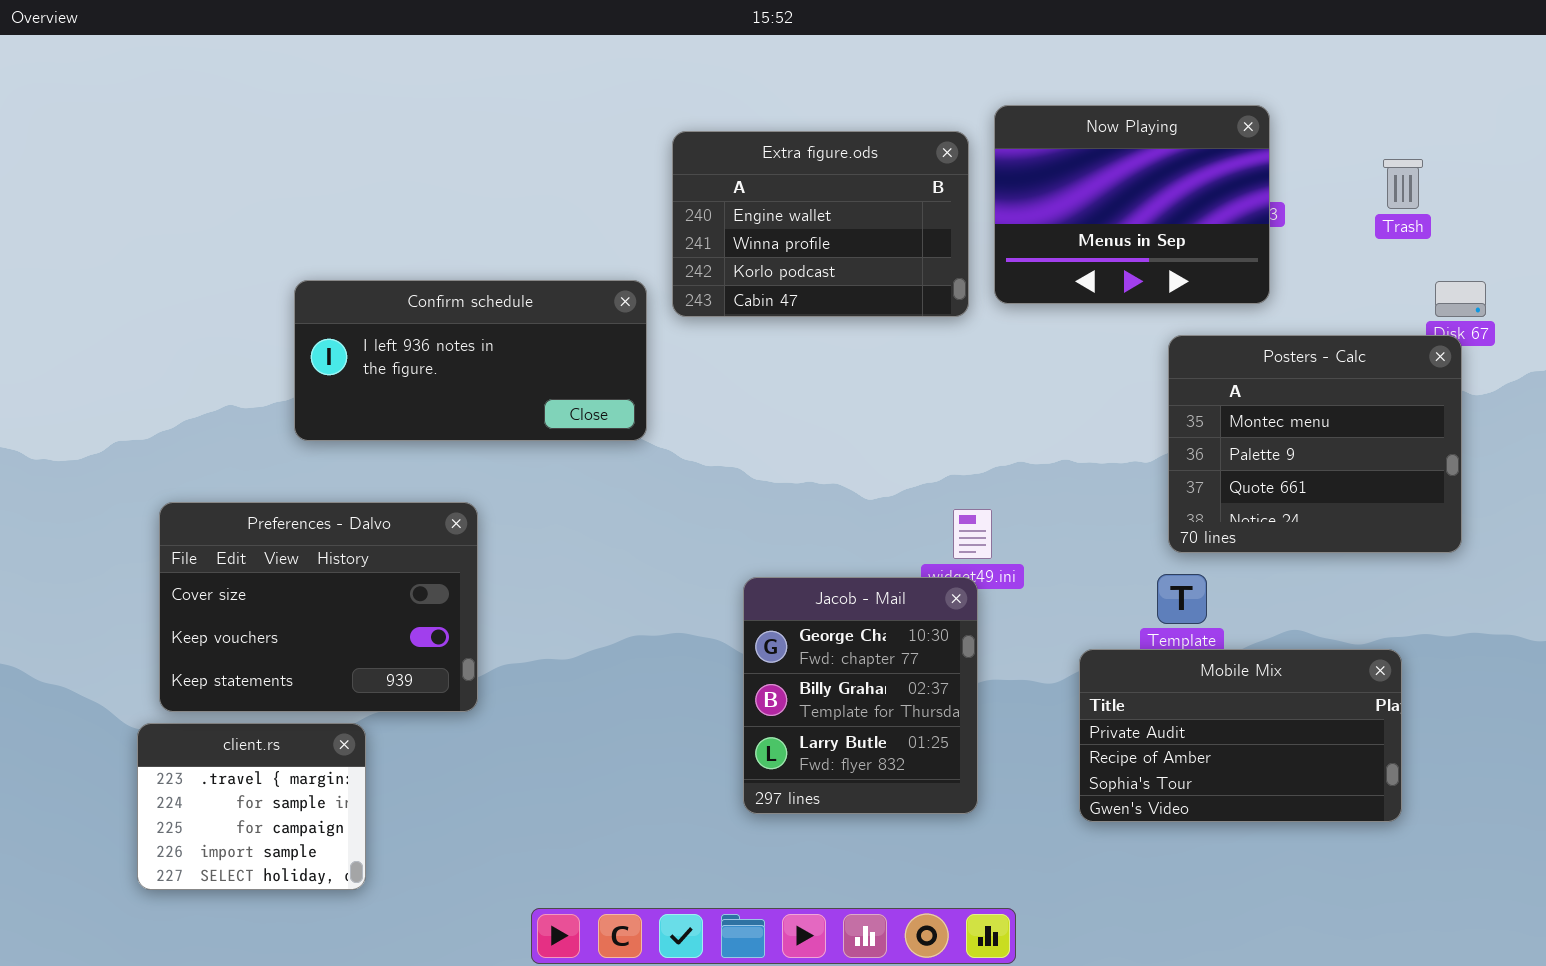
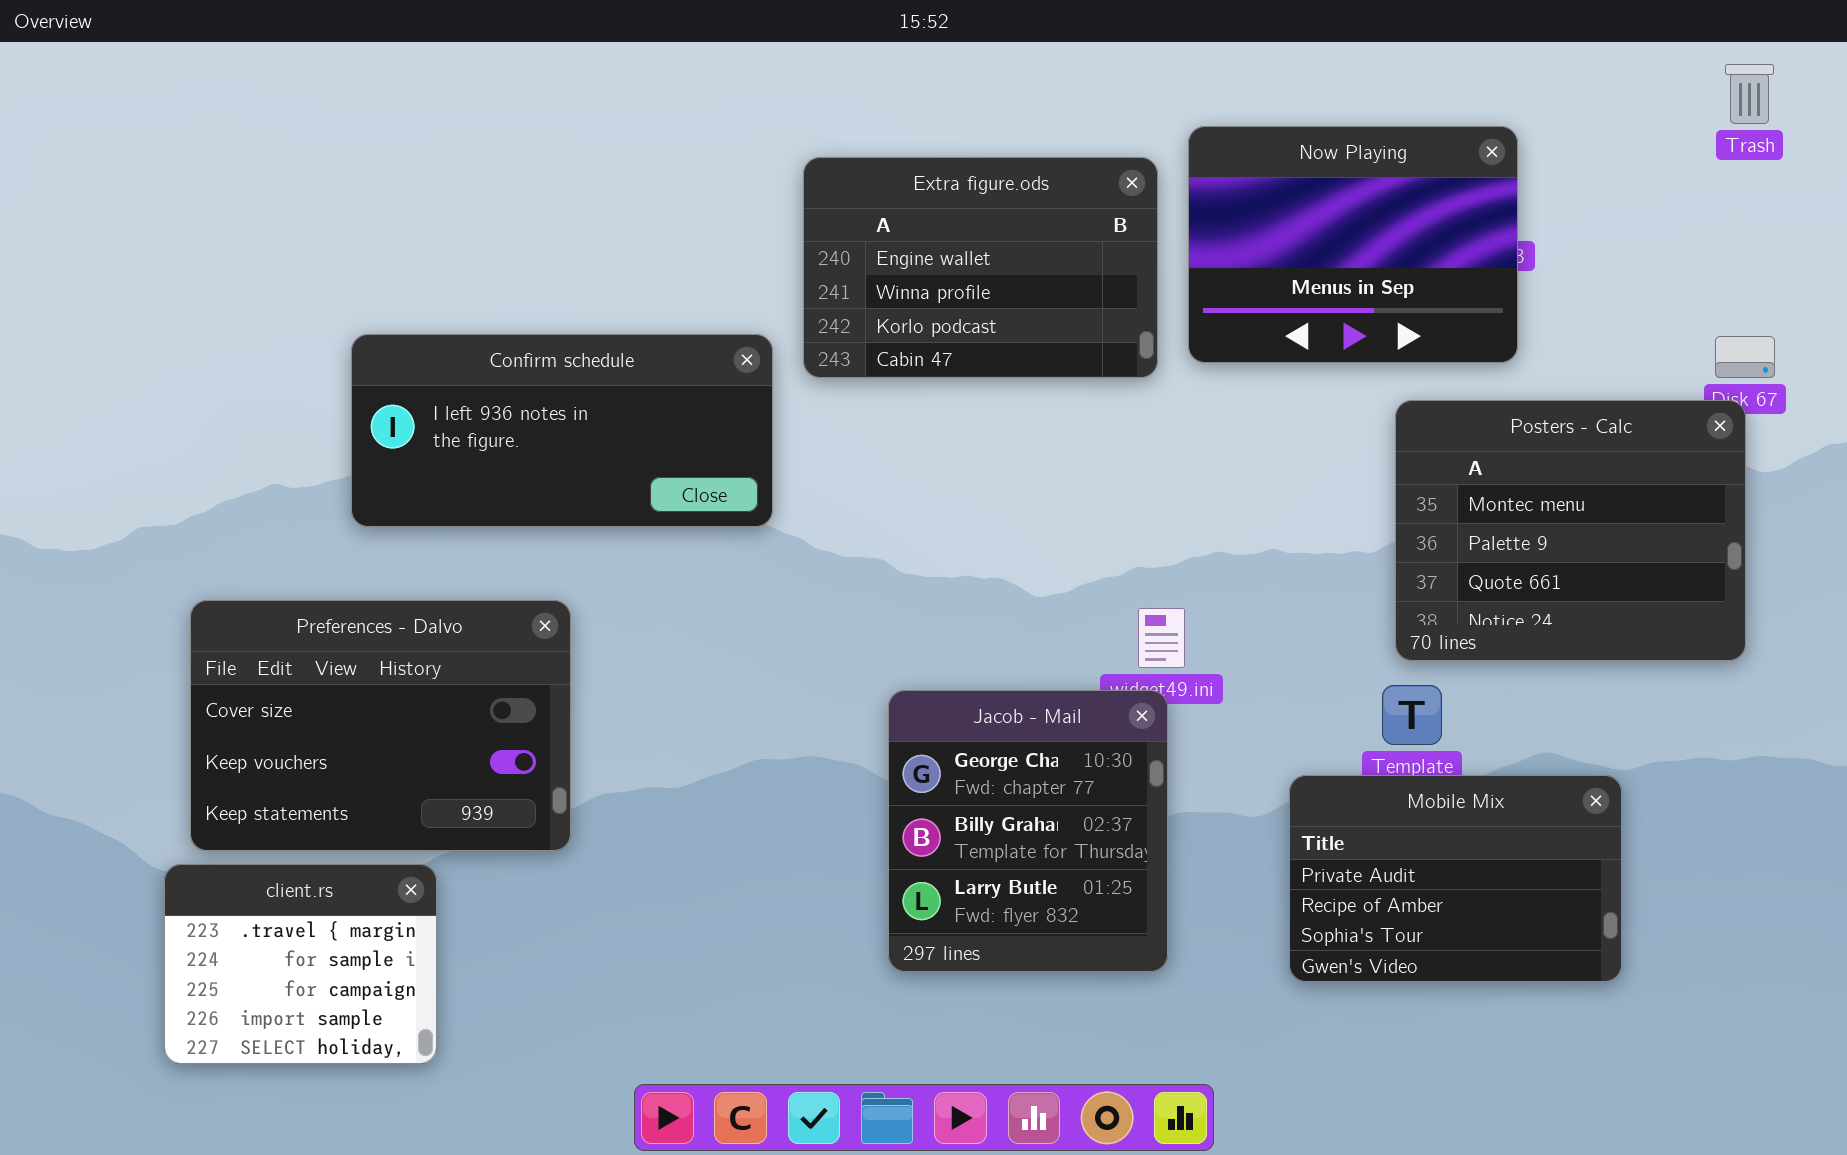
Trash: [1383,159,1423,209] -> [1725,64,1774,124], moved
Mobile Mix: [1079,649,1402,822] -> [1289,775,1622,982], resized

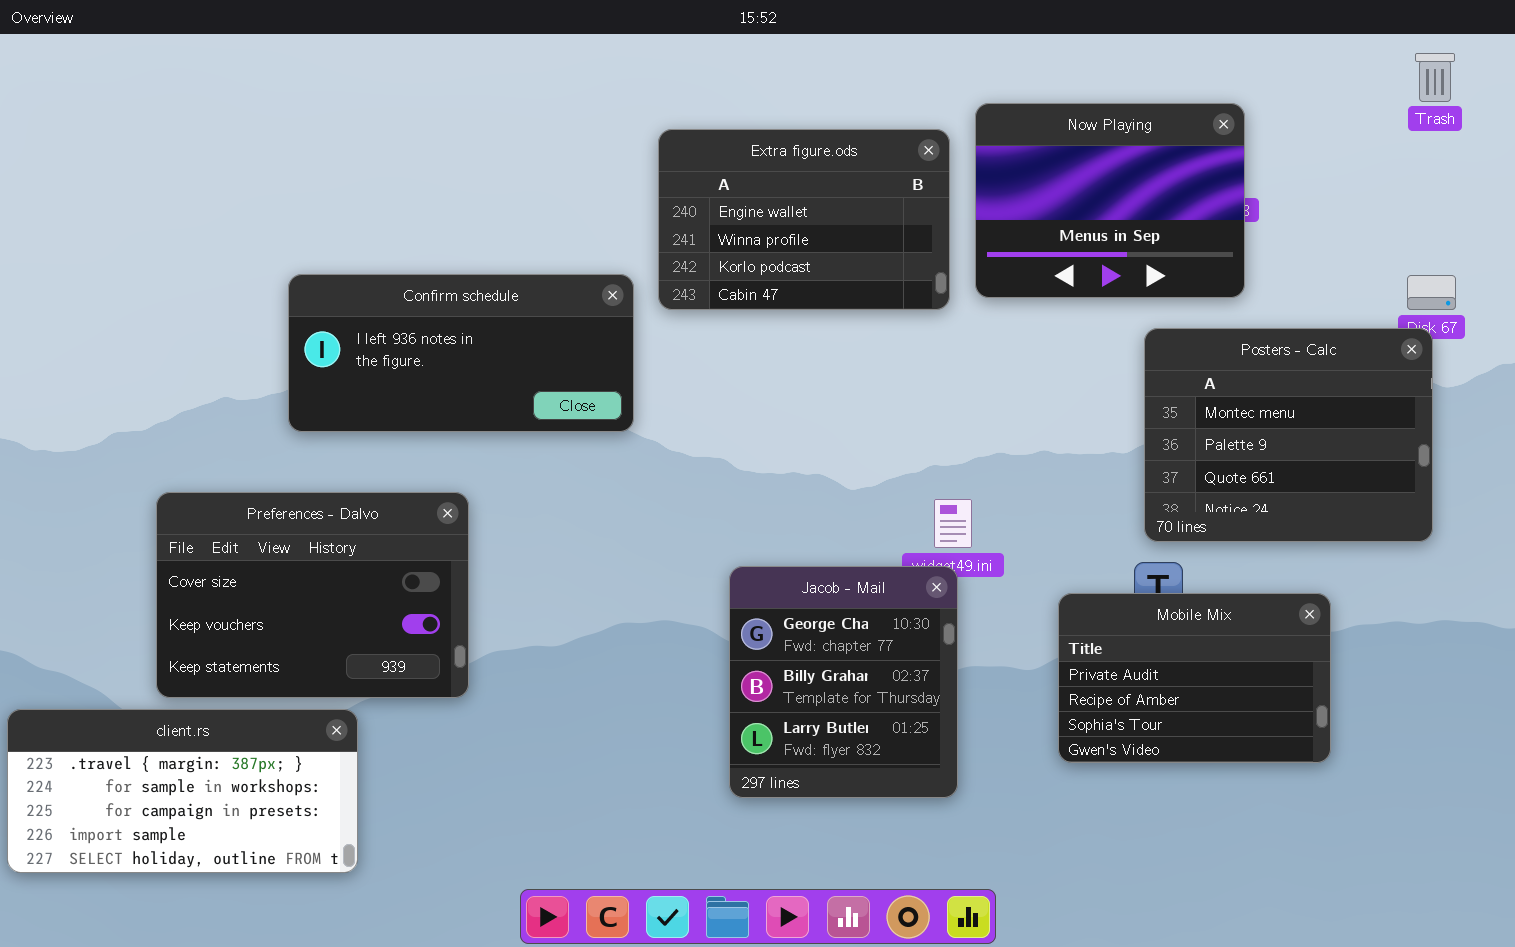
Mobile Mix: [1289,775,1622,982] -> [1058,593,1331,763], moved
client.rs: [164,864,437,1064] -> [7,709,358,873], resized

